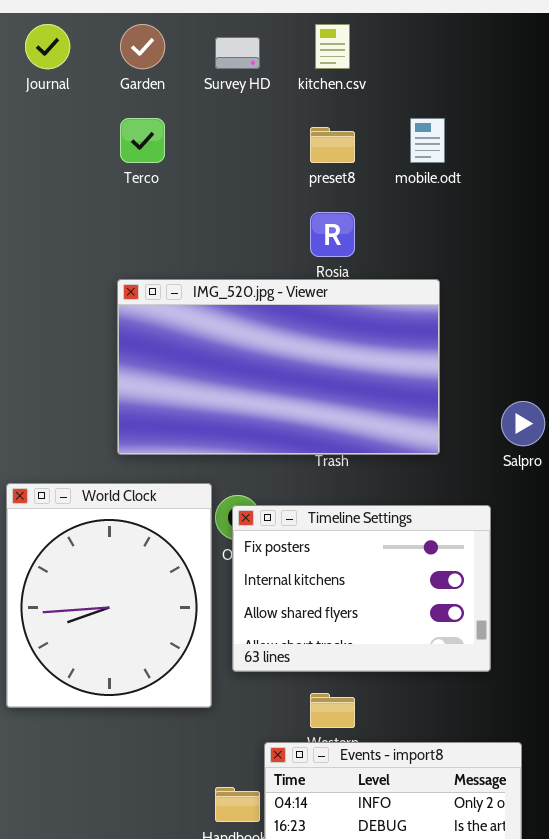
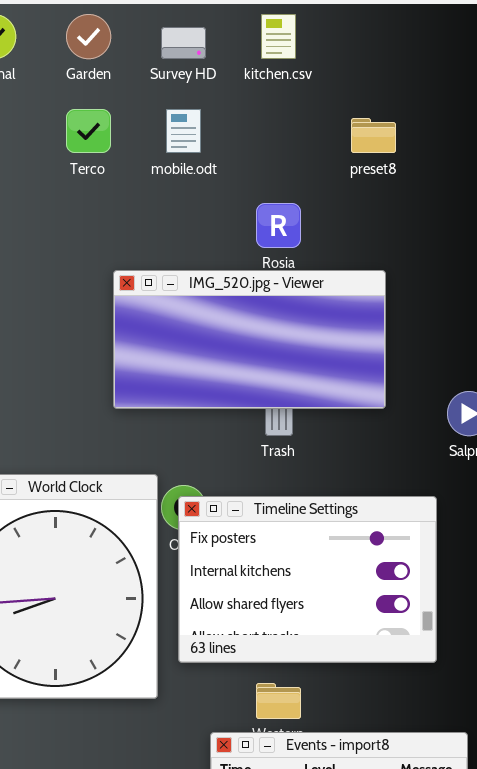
mobile.odt: [410,118,445,163] -> [166,109,201,153], moved
preset8: [310,127,355,163] -> [351,118,396,153], moved
IMG_520.jpg - Viewer: [117,279,440,455] -> [113,270,386,409], resized

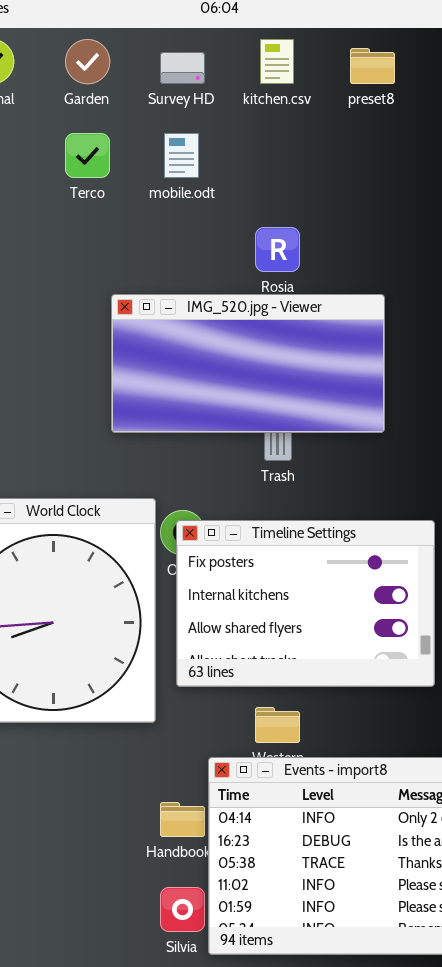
preset8: [351,118,396,153] -> [350,48,395,84], moved

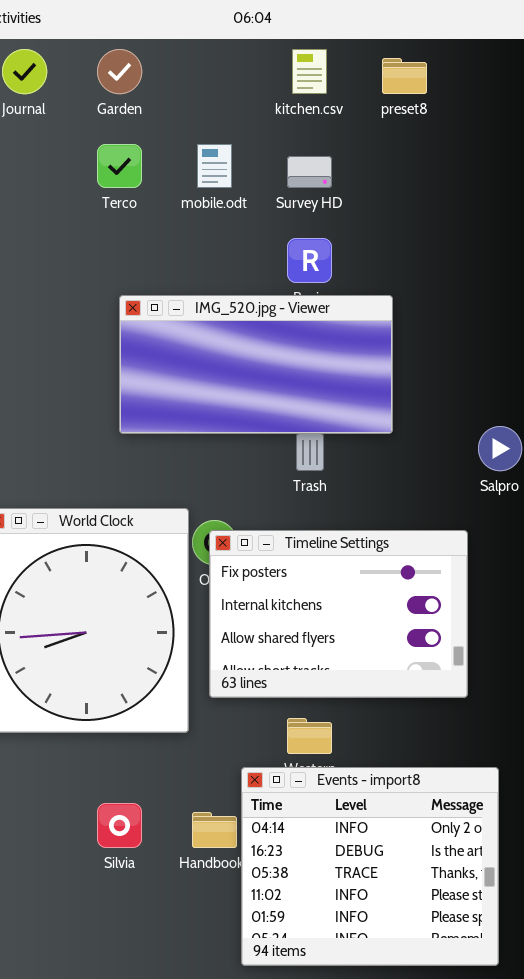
Survey HD: [160,52,205,84] -> [287,156,332,188], moved
IMG_520.jpg - Viewer: [111,294,385,433] -> [119,295,393,434], moved
Silvia: [160,887,205,932] -> [97,803,142,848], moved

